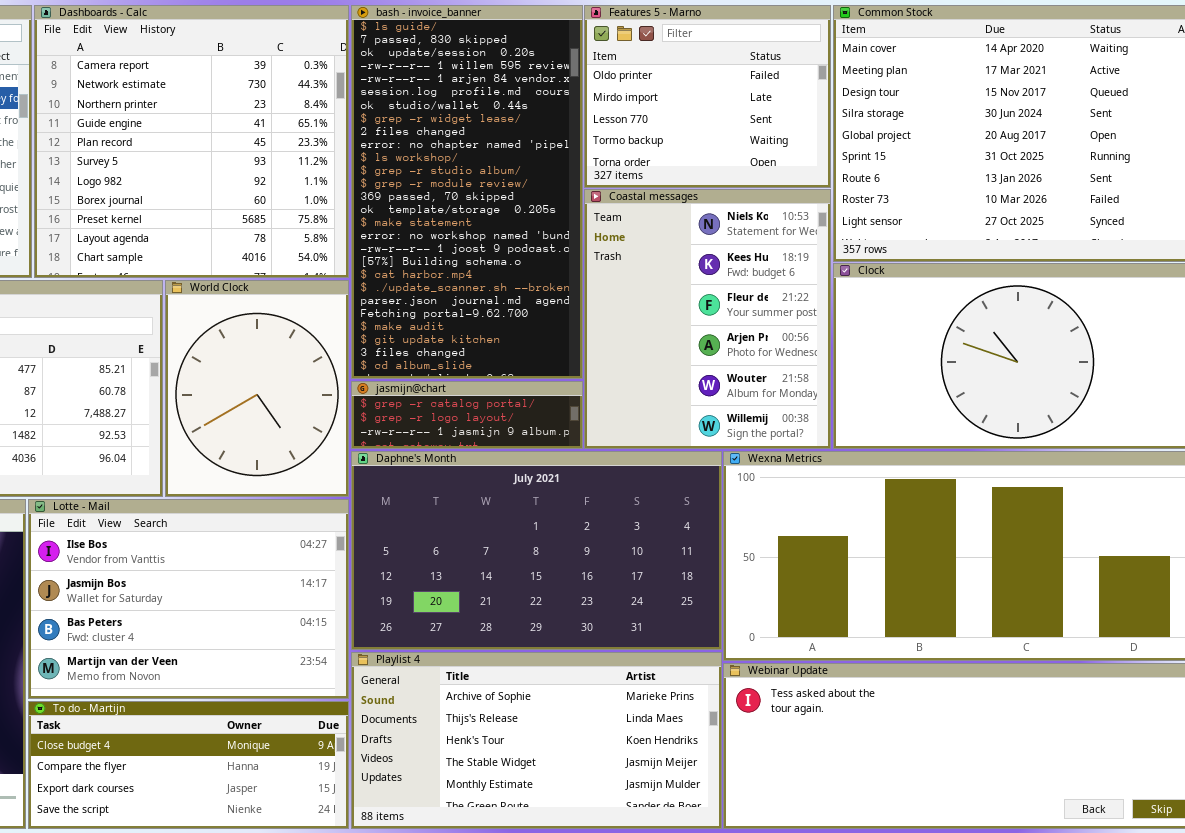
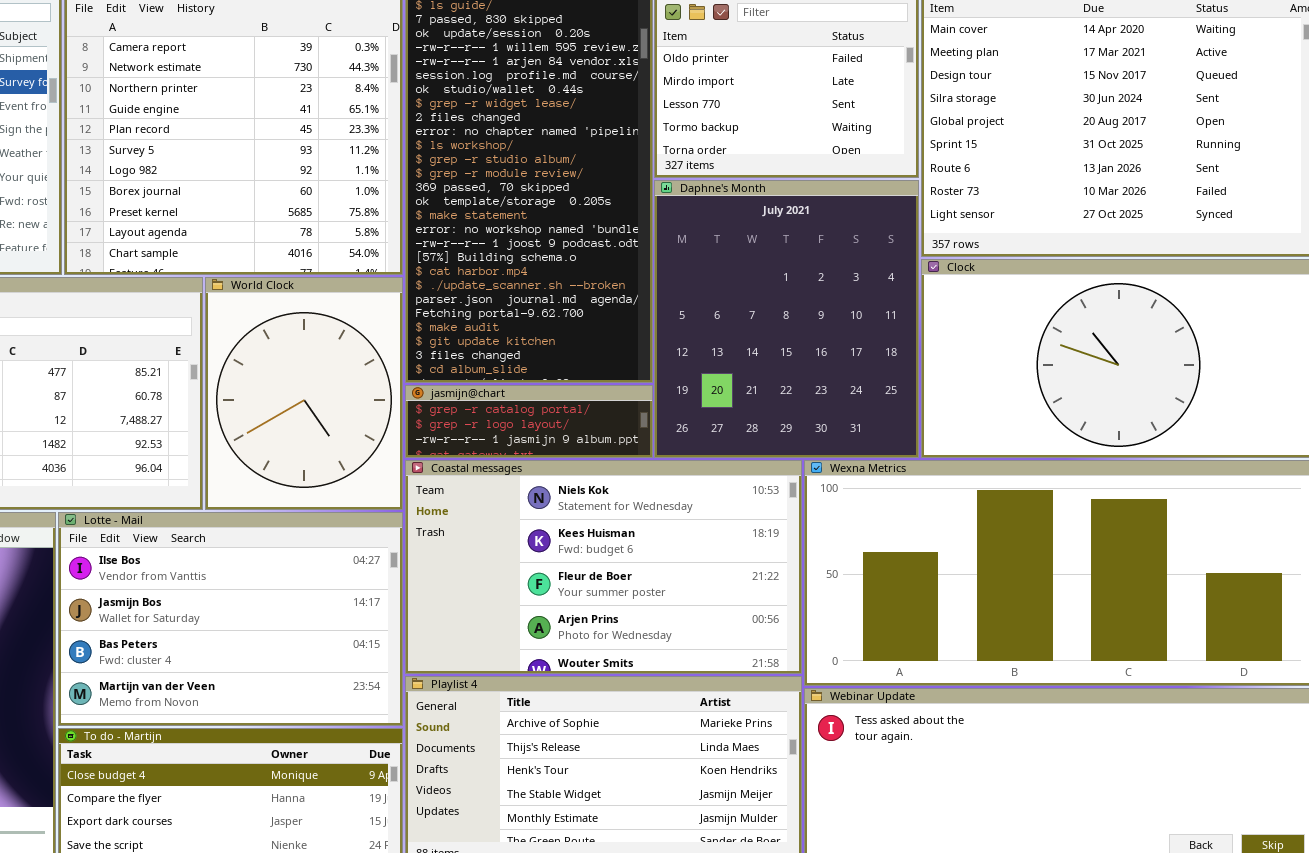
Coastal messages: [584,189,831,449] -> [405,460,802,674], moved, resized
Daphne's Month: [351,451,722,650] -> [654,180,919,458], moved, resized

